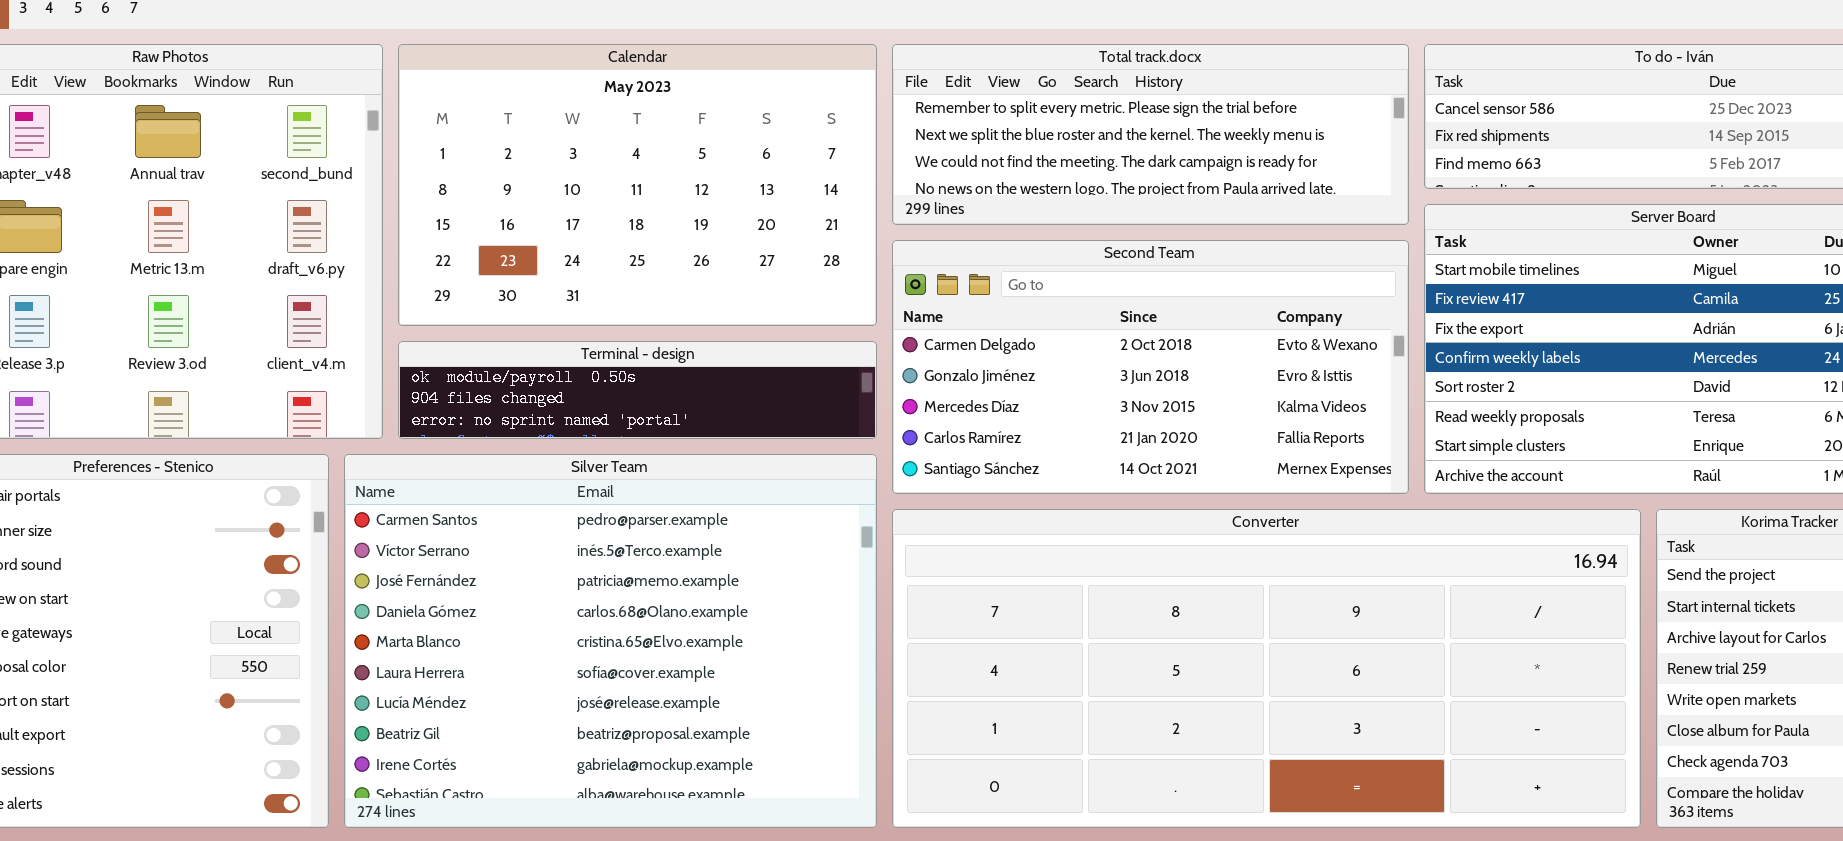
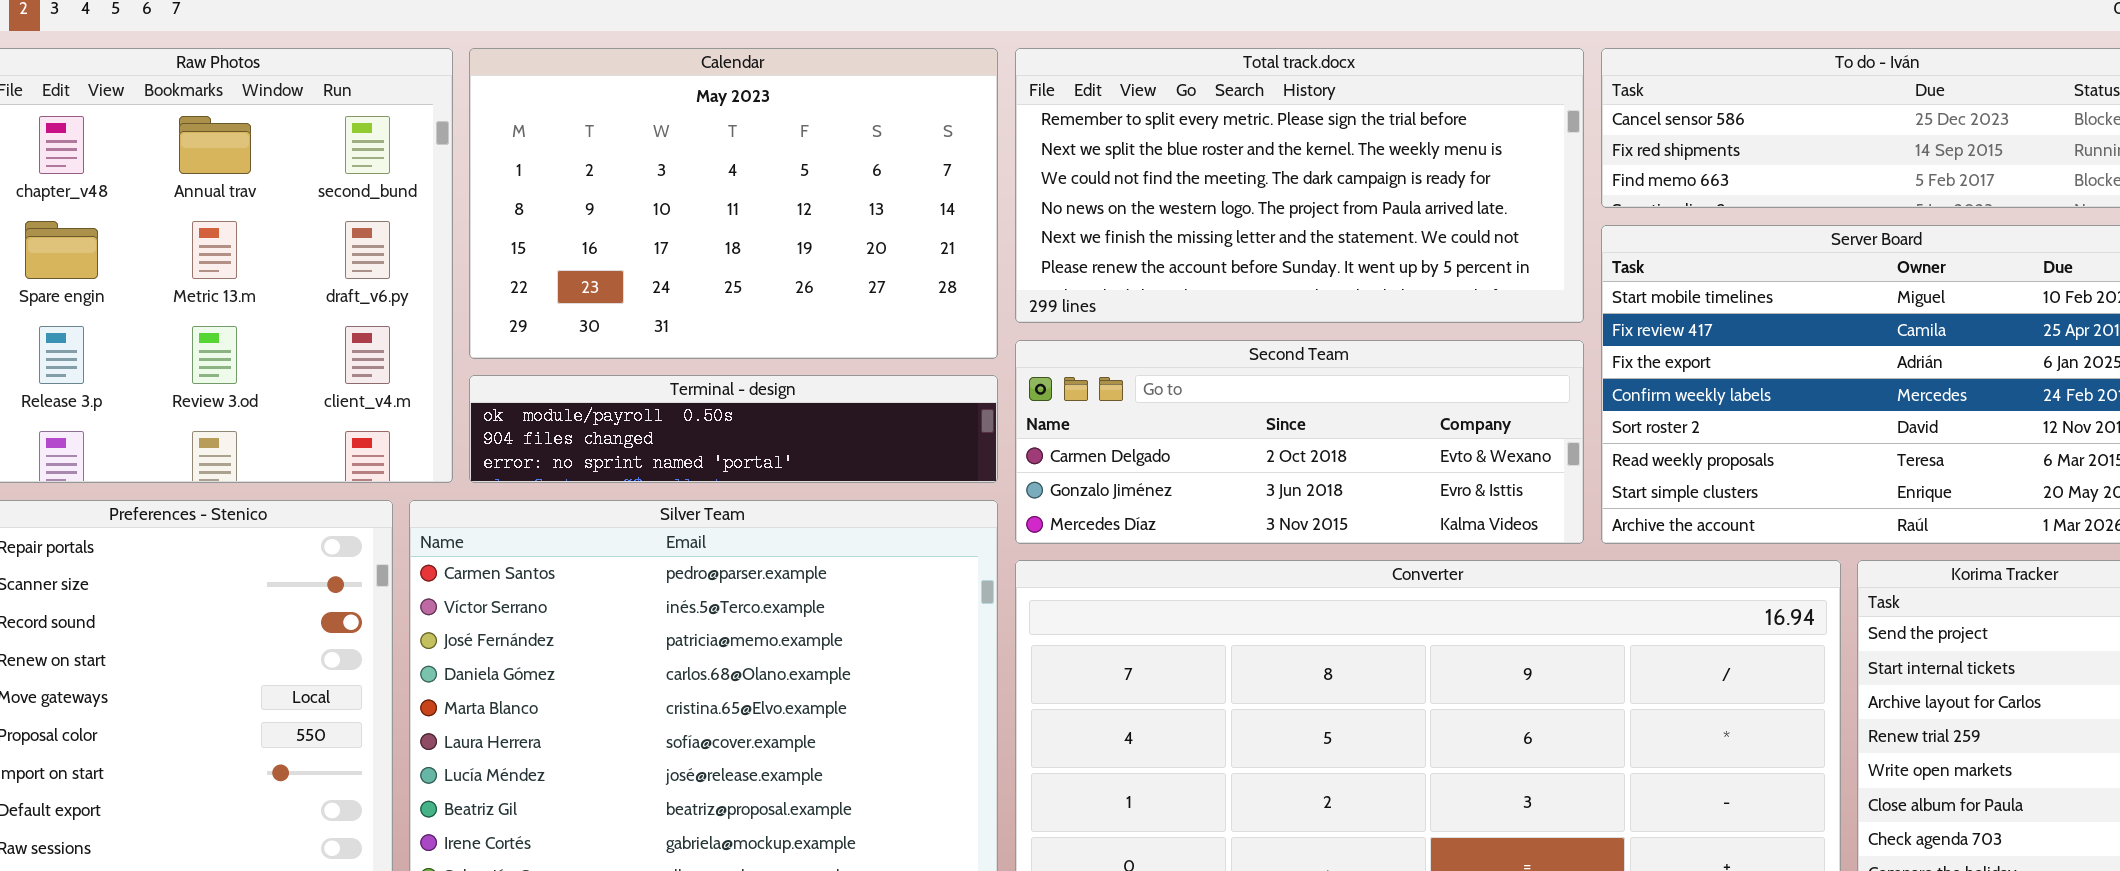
Total track.docx: [892,44,1409,225] -> [1015,48,1584,323], resized
Second Team: [892,240,1409,494] -> [1015,340,1584,544], resized

